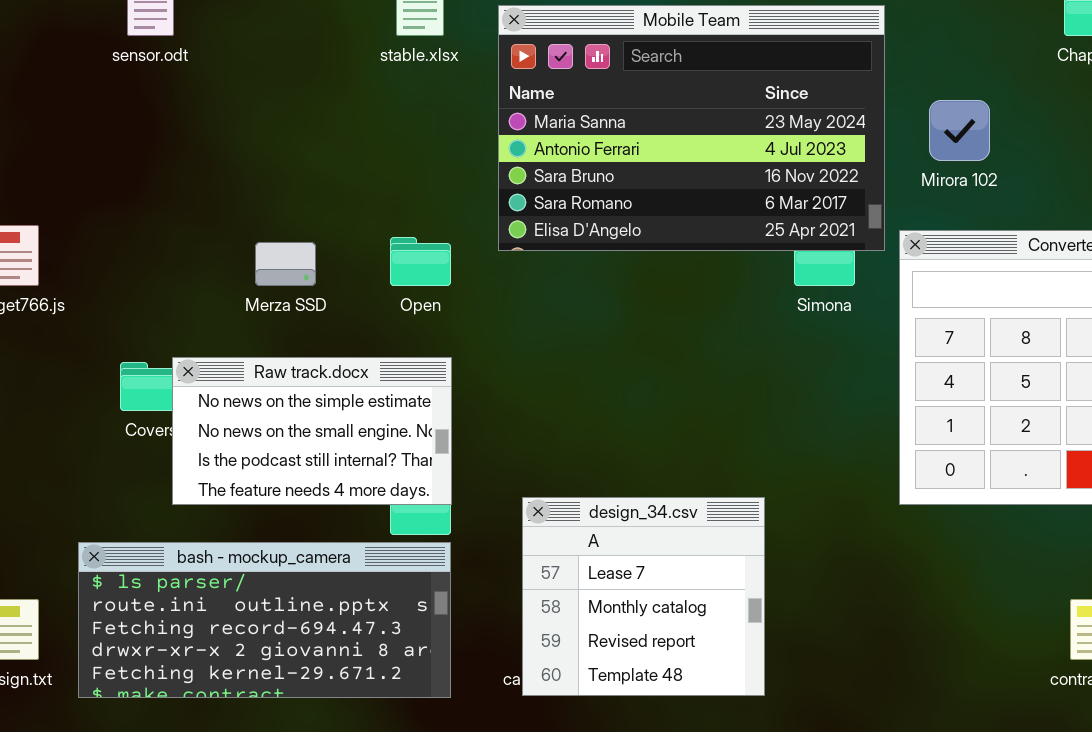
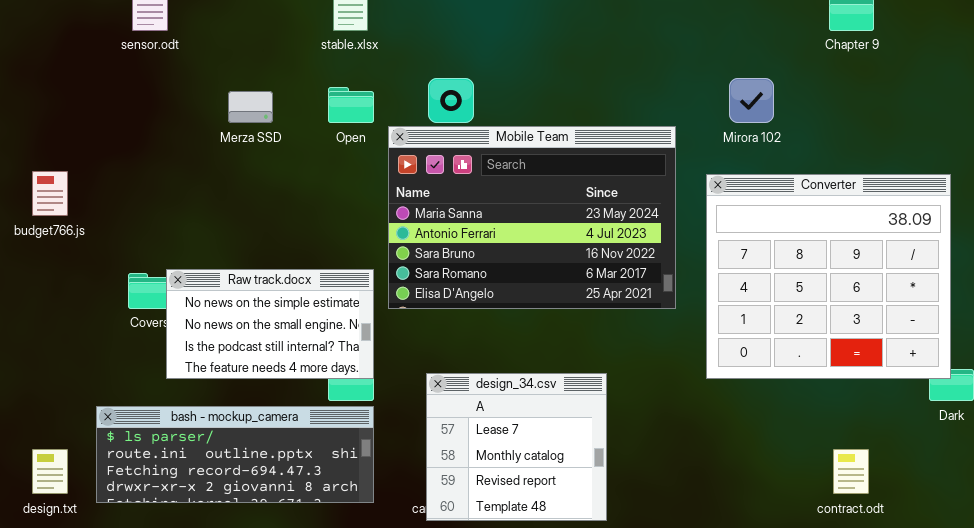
Mobile Team: [498,5,885,251] -> [388,126,676,309], moved
Open: [390,237,451,286] -> [328,87,374,123], moved
Merza SSD: [255,242,316,286] -> [228,91,273,123], moved
bash - mockup_camera: [78,542,451,698] -> [96,406,374,503], resized

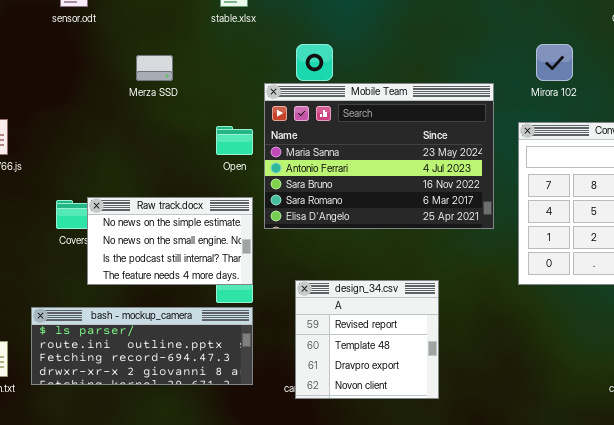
Open: [328,87,374,123] -> [216,126,253,155], moved
design_34.csv: [426,373,607,521] -> [295,280,439,399], scrolled down 2 rows

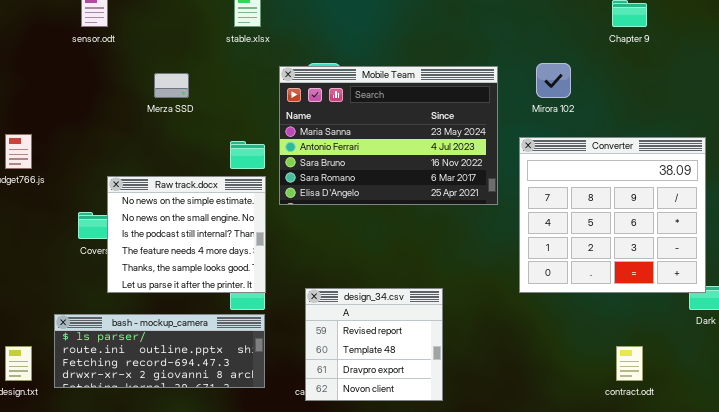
Mobile Team: [264,83,494,229] -> [279,66,498,205], moved
Raw track.docx: [87,197,253,285] -> [107,176,266,293], resized

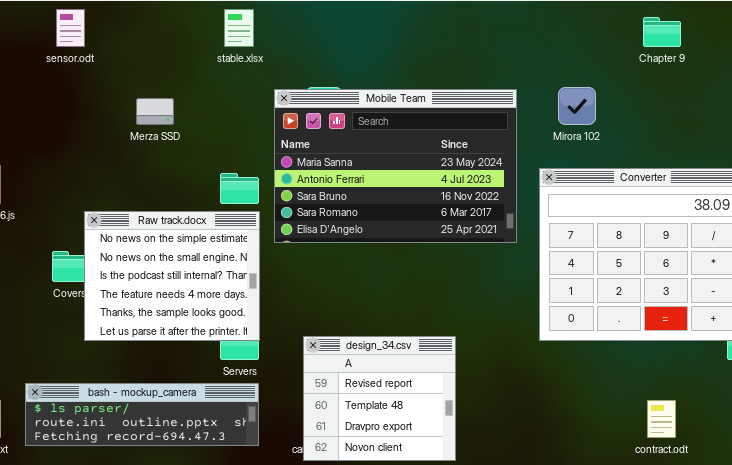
bash - mockup_camera: [54,314,265,388] -> [25,383,259,446], resized

